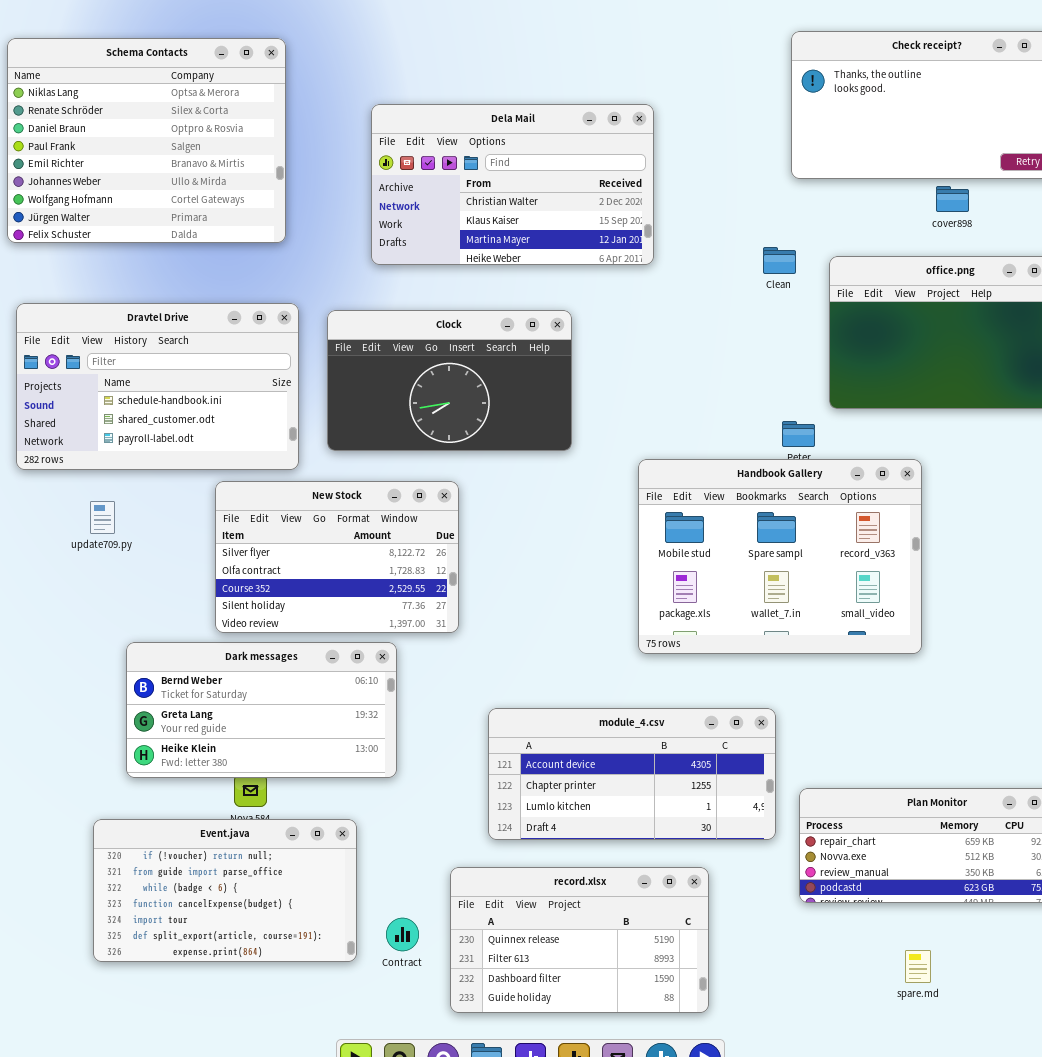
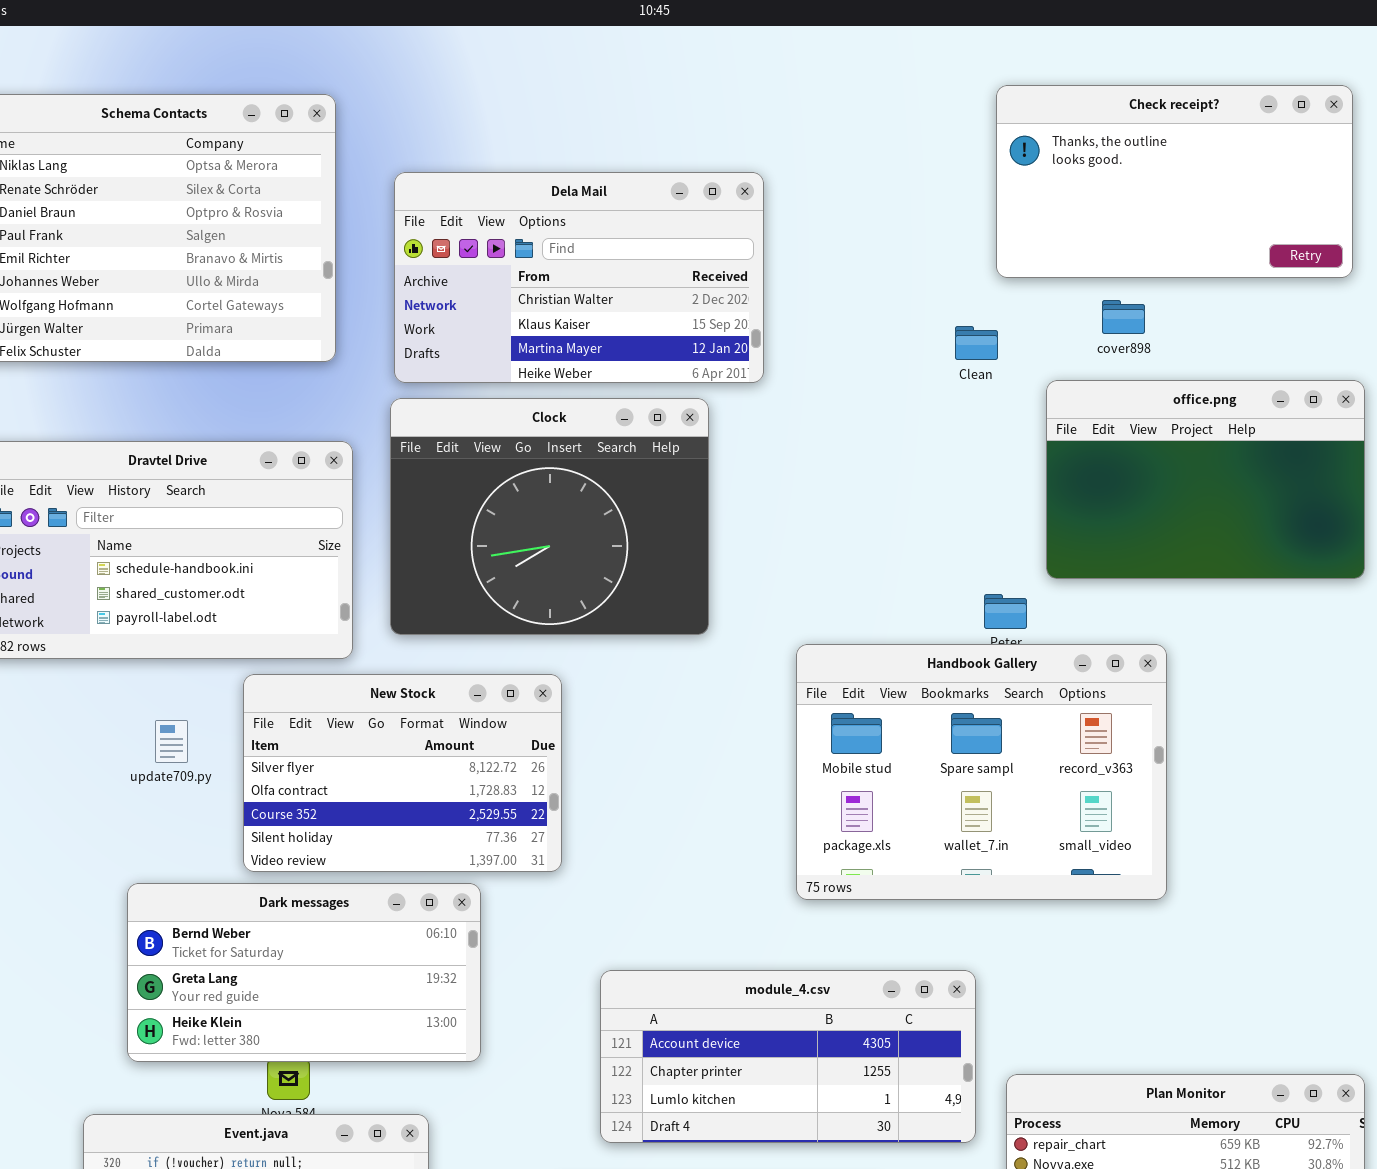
Dela Mail: [371,104,654,265] -> [394,172,764,383], moved
cover898: [936,186,969,212] -> [1102,300,1145,334], moved
Clean: [763,247,796,274] -> [955,326,998,360], moved
Clock: [327,310,572,451] -> [390,398,709,635], resized
update709.py: [90,501,115,534] -> [155,720,188,763], moved

